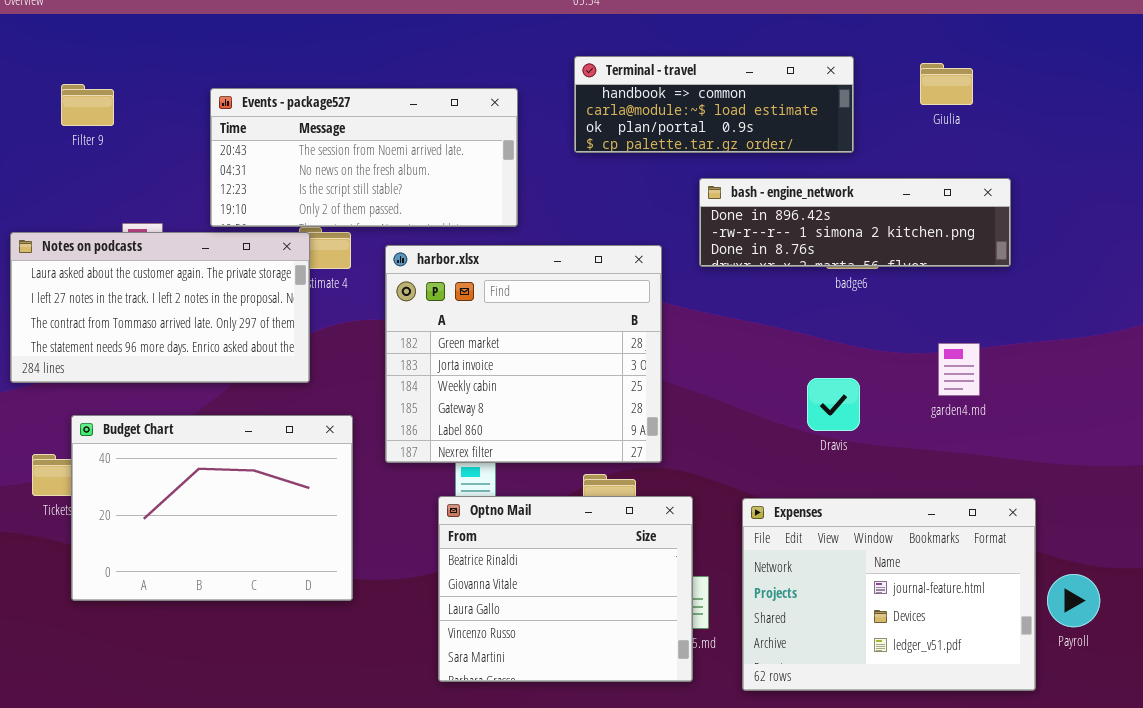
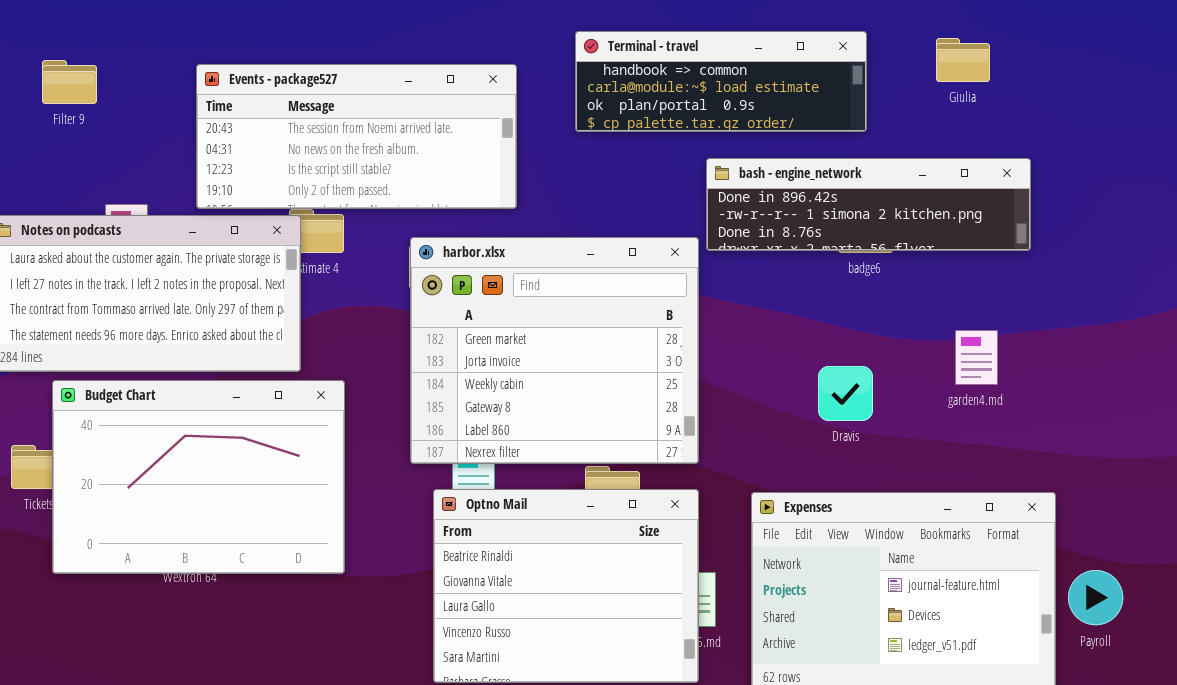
harbor.xlsx: [385,245,662,463] -> [410,237,699,464], moved
Budget Chart: [71,415,353,601] -> [52,380,345,574], moved

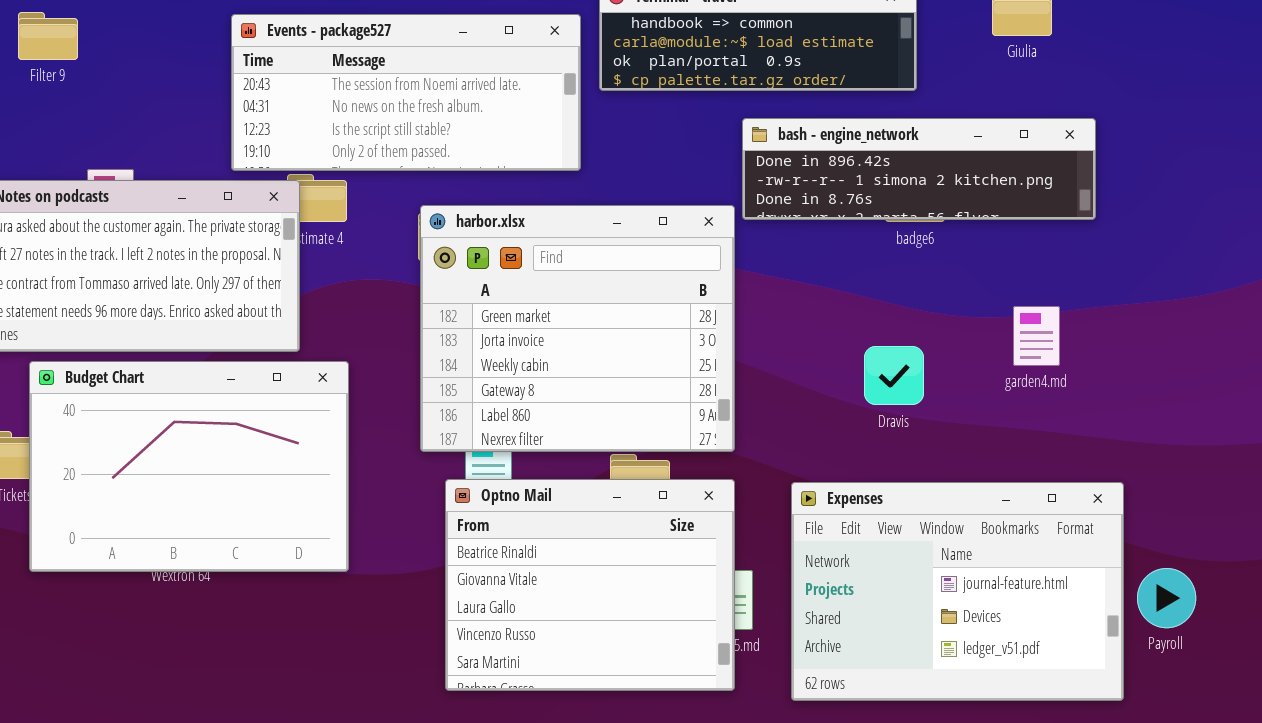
Events - package527: [196,64,517,209] -> [231,14,581,171], moved

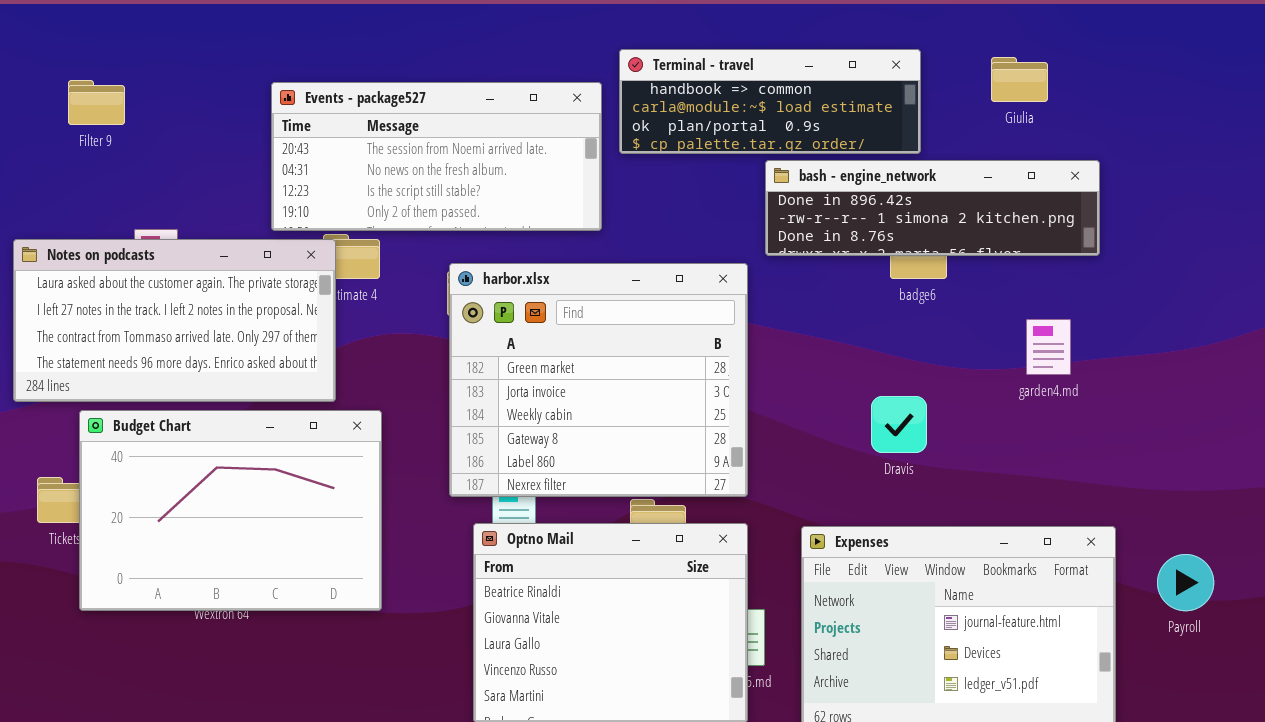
bash - engine_network: [742,118,1096,220] -> [765,160,1100,256], moved
garden4.md: [1013,306,1060,366] -> [1026,319,1071,375], moved
Payroll: [1137,568,1196,628] -> [1157,554,1214,611], moved

